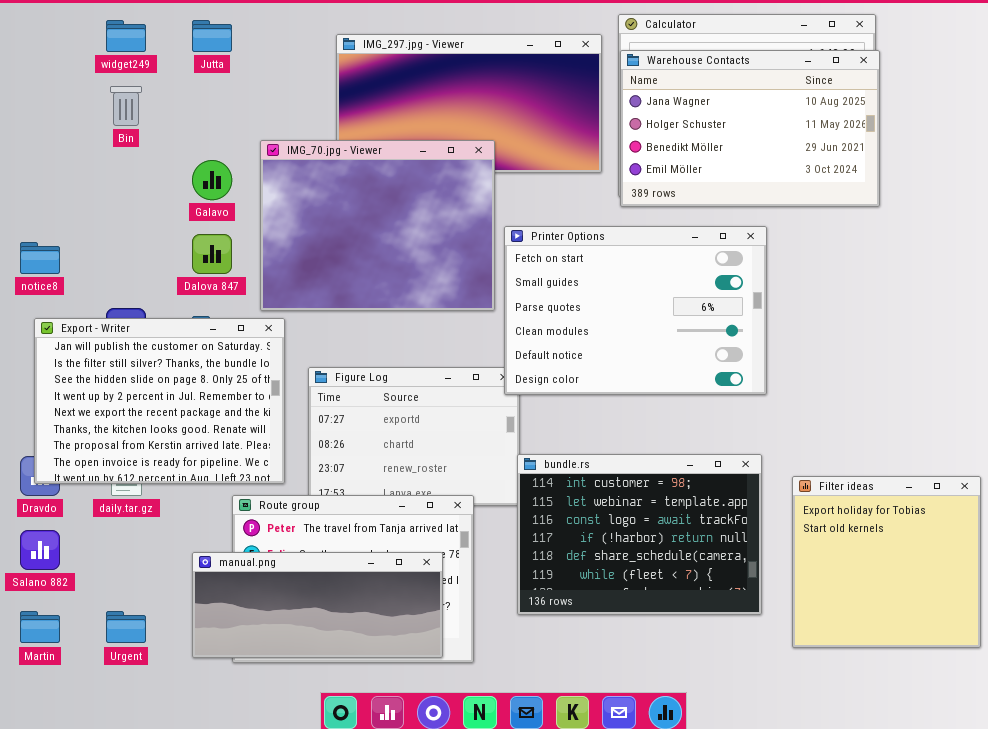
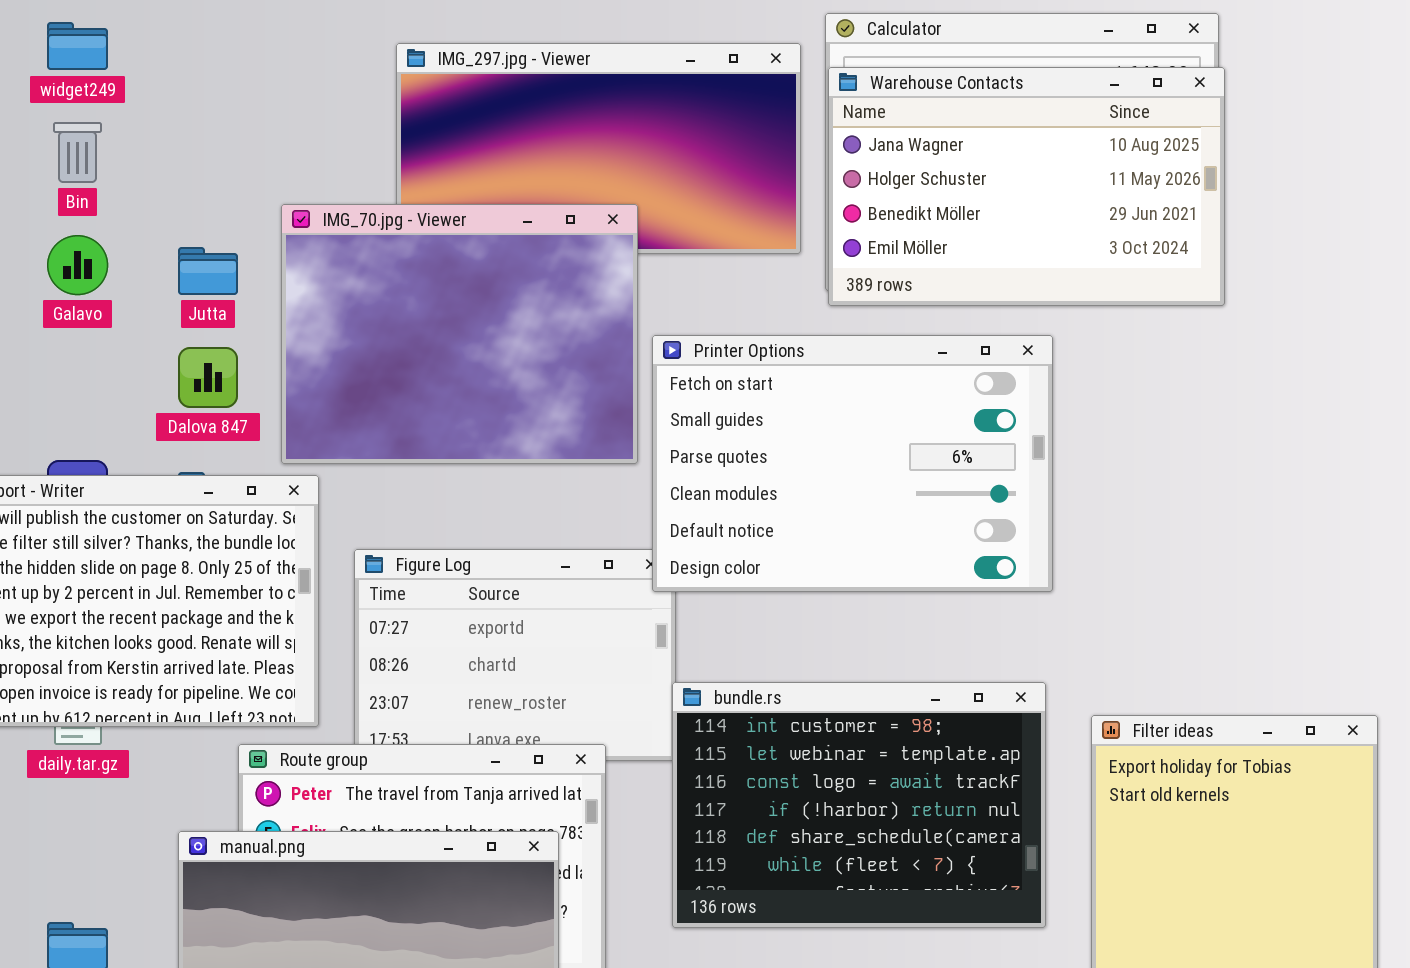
Jutta: [192,20,232,52] -> [178,247,238,295], moved
Galavo: [192,160,232,200] -> [47,235,108,295], moved

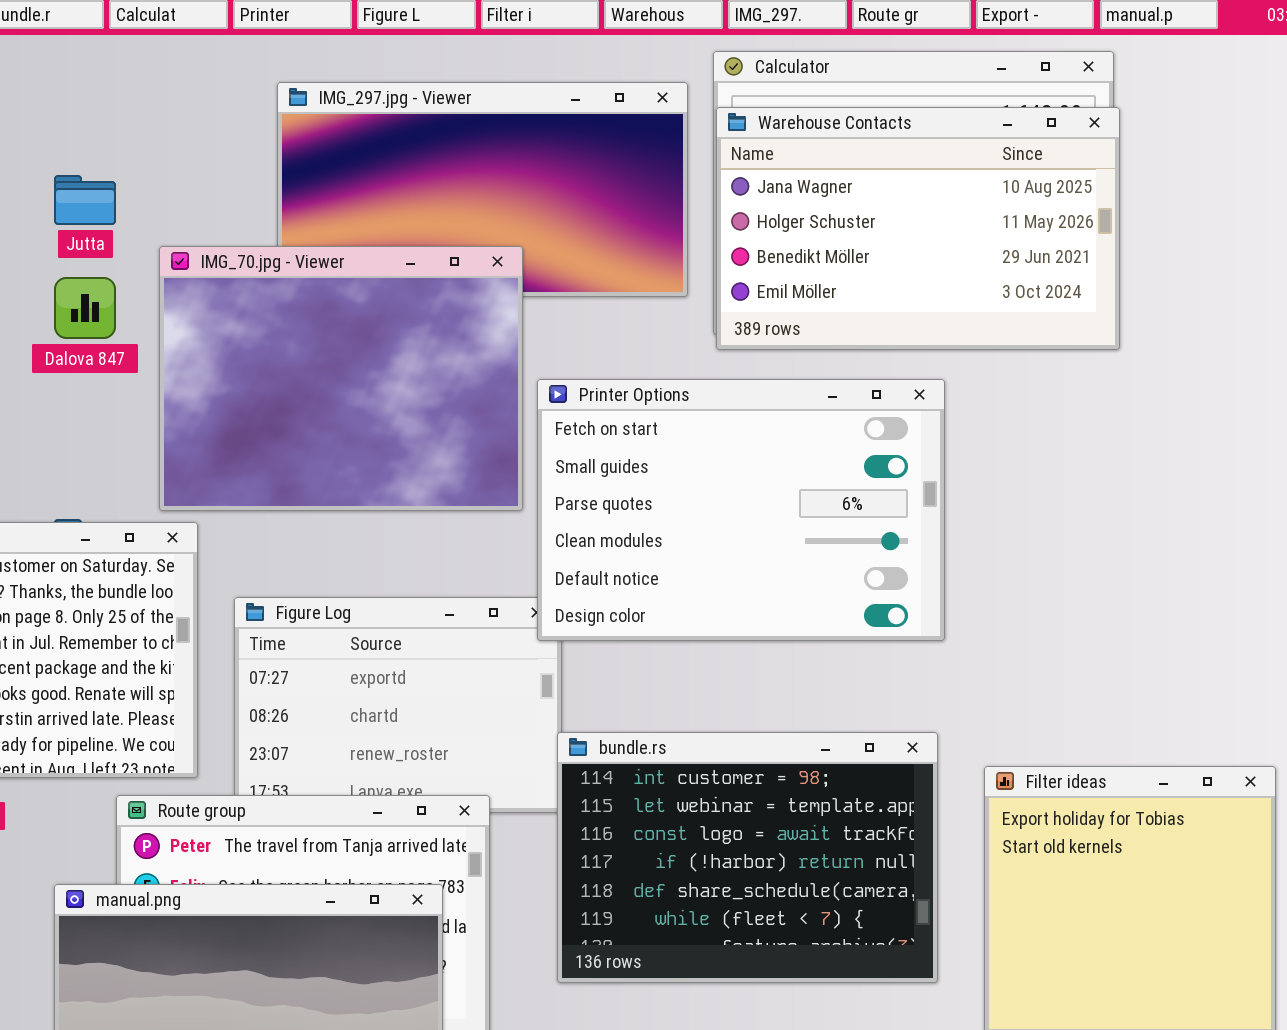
Jutta: [178,247,238,295] -> [54,175,116,225], moved
Dalova 847: [178,347,238,408] -> [54,277,116,339], moved

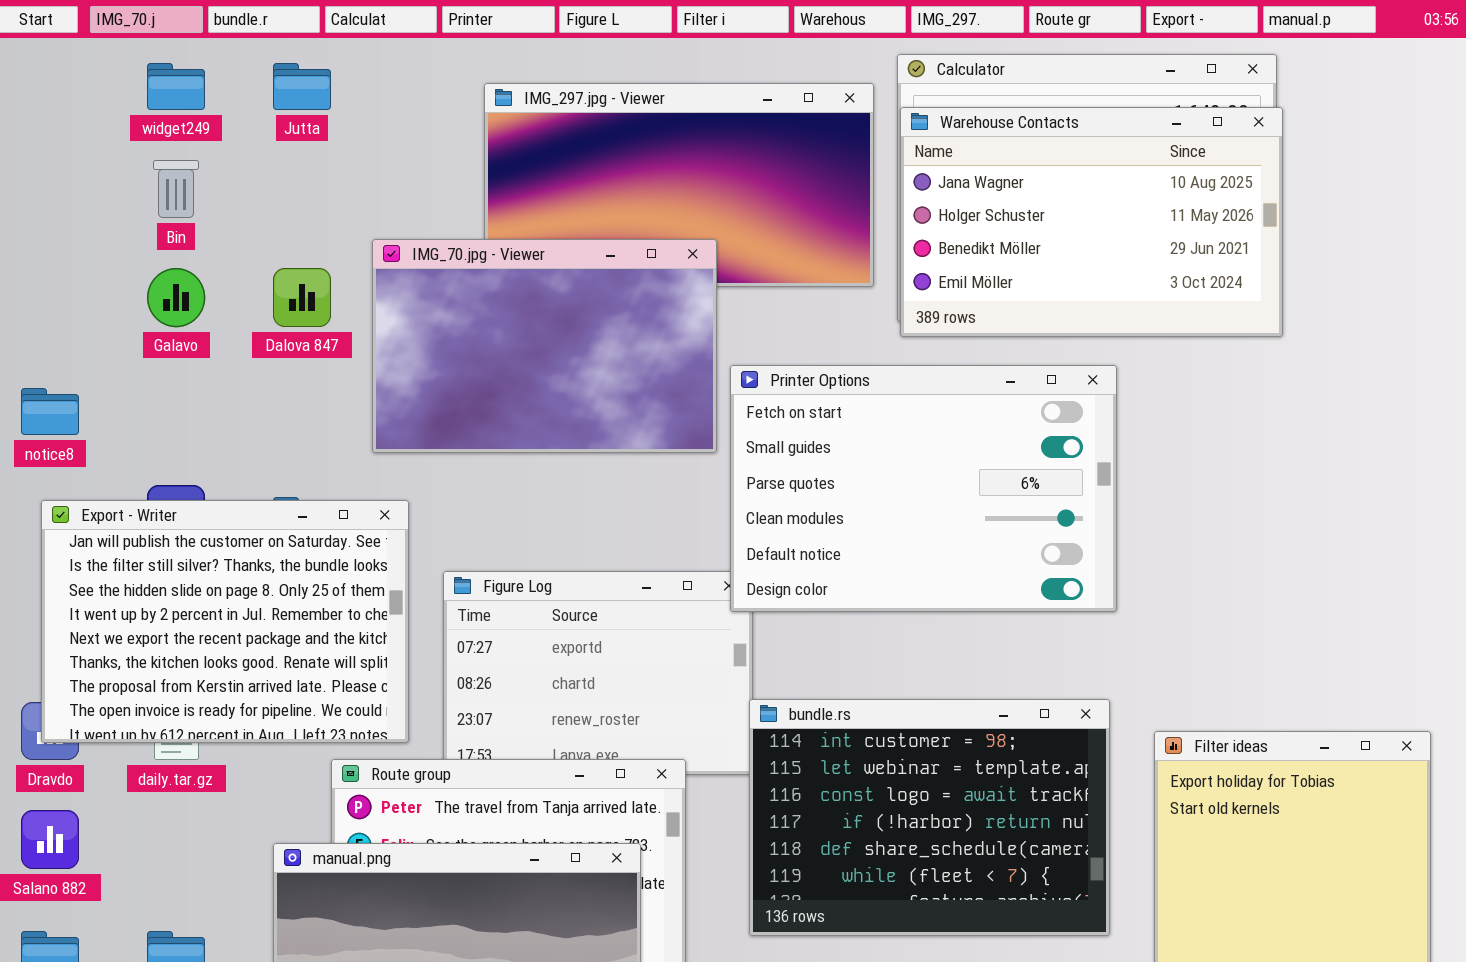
Jutta: [54,175,116,225] -> [273,63,331,110], moved
IMG_70.jpg - Viewer: [159,246,523,511] -> [372,239,717,453], resized

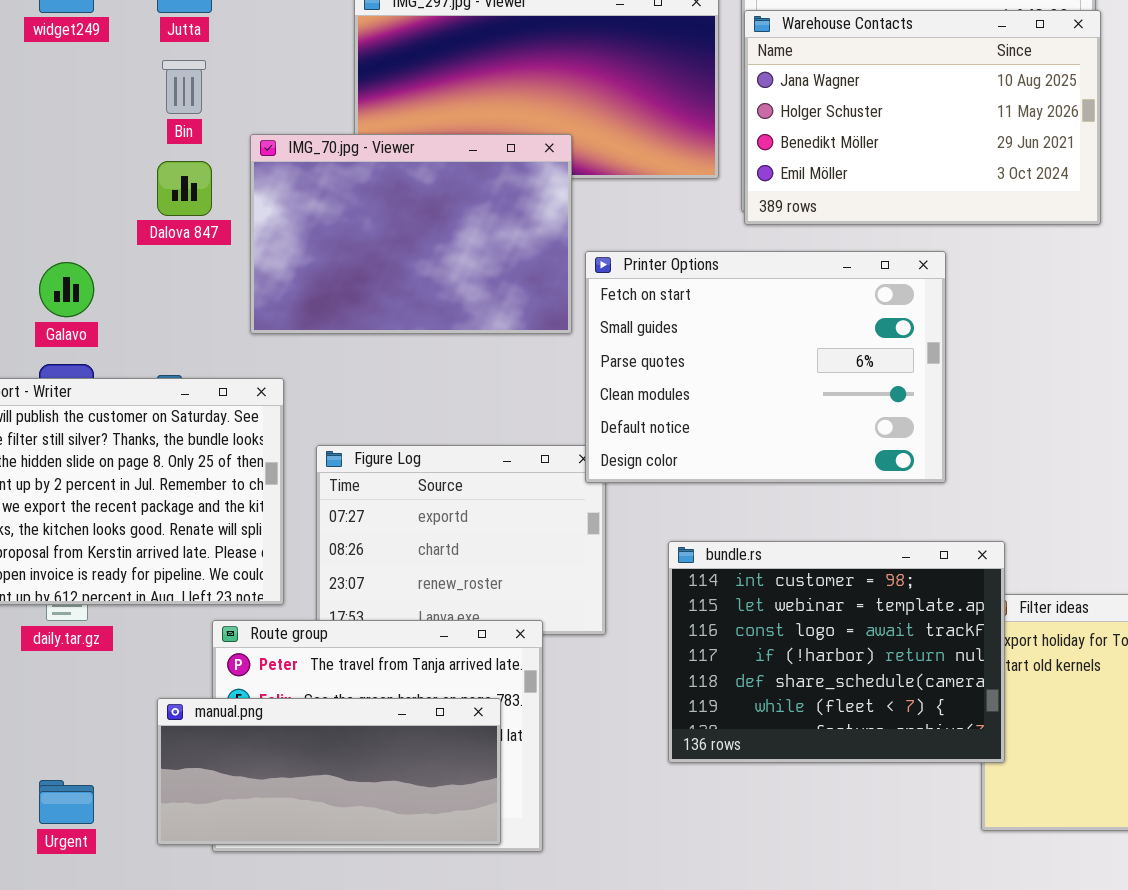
Bin: [153,160,199,218] -> [162,60,206,114], moved
Galavo: [147,268,205,327] -> [39,262,94,317], moved
bundle.rs: [749,699,1110,936] -> [668,541,1005,763], moved

